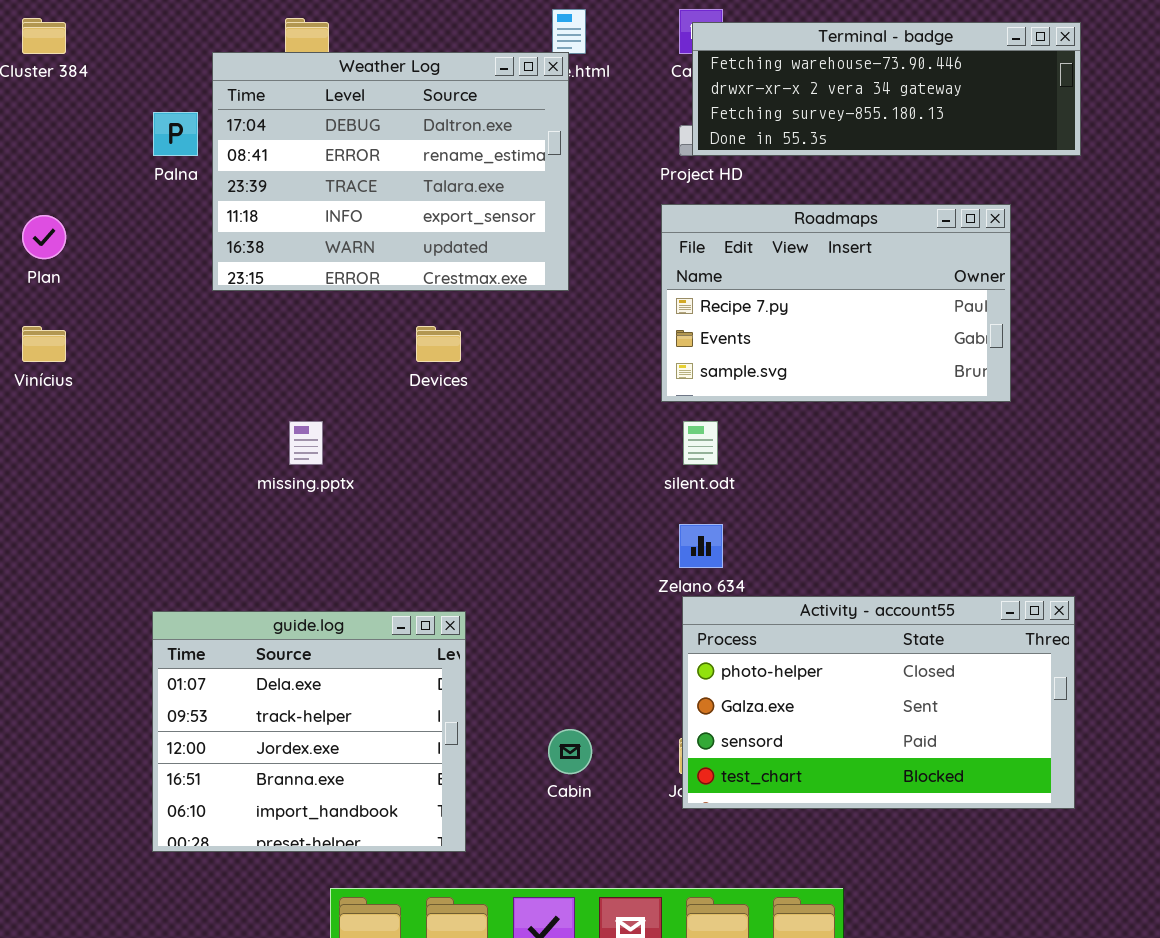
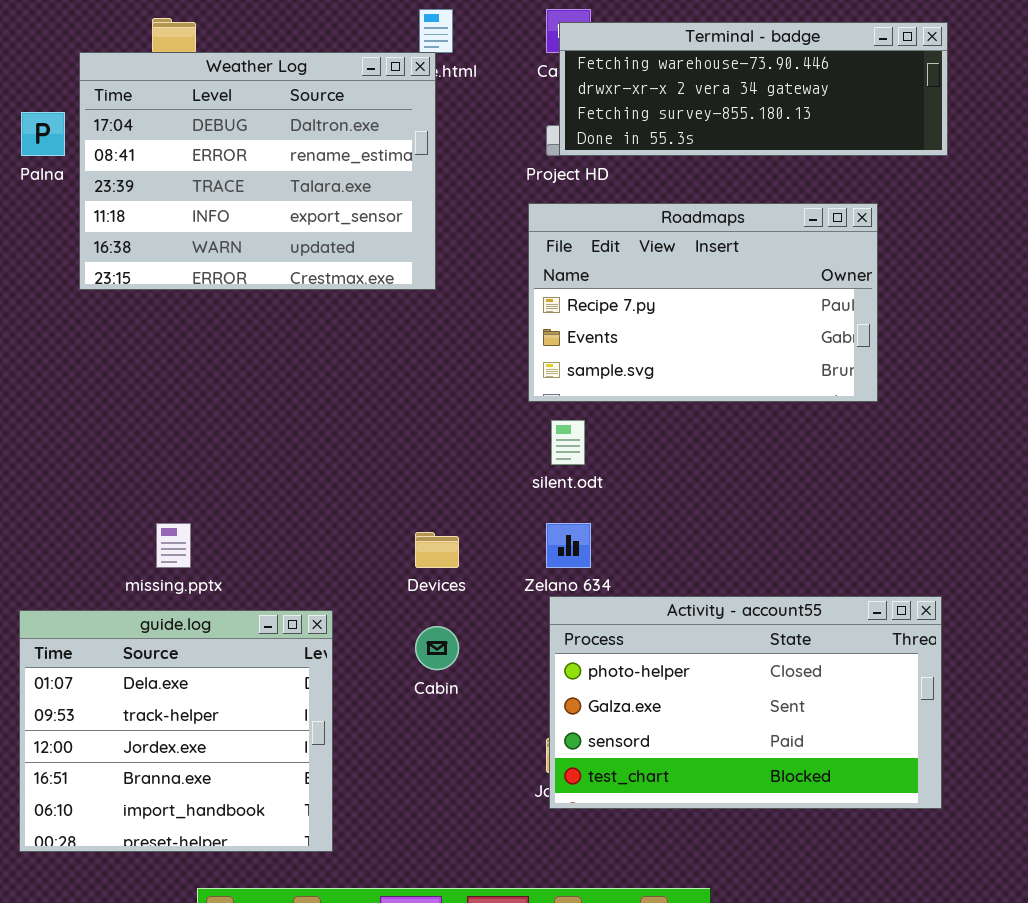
Devices: [416,326,461,362] -> [415,532,459,568], moved
missing.pptx: [289,421,323,465] -> [156,523,191,568], moved
Cabin: [548,729,592,774] -> [415,626,459,670], moved

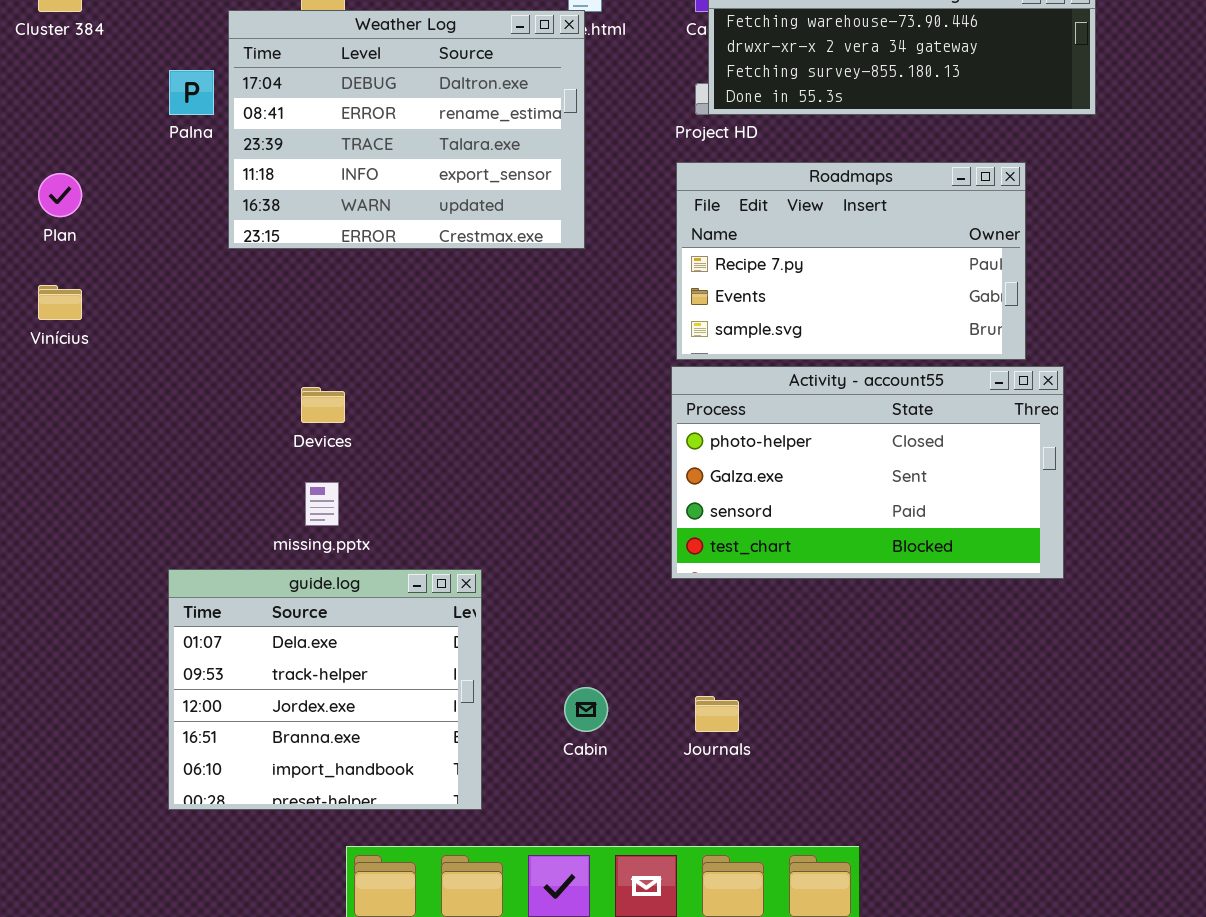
Devices: [415,532,459,568] -> [301,387,345,423], moved
Activity - account55: [549,596,942,809] -> [671,366,1064,579], moved
Cabin: [415,626,459,670] -> [564,687,608,732], moved

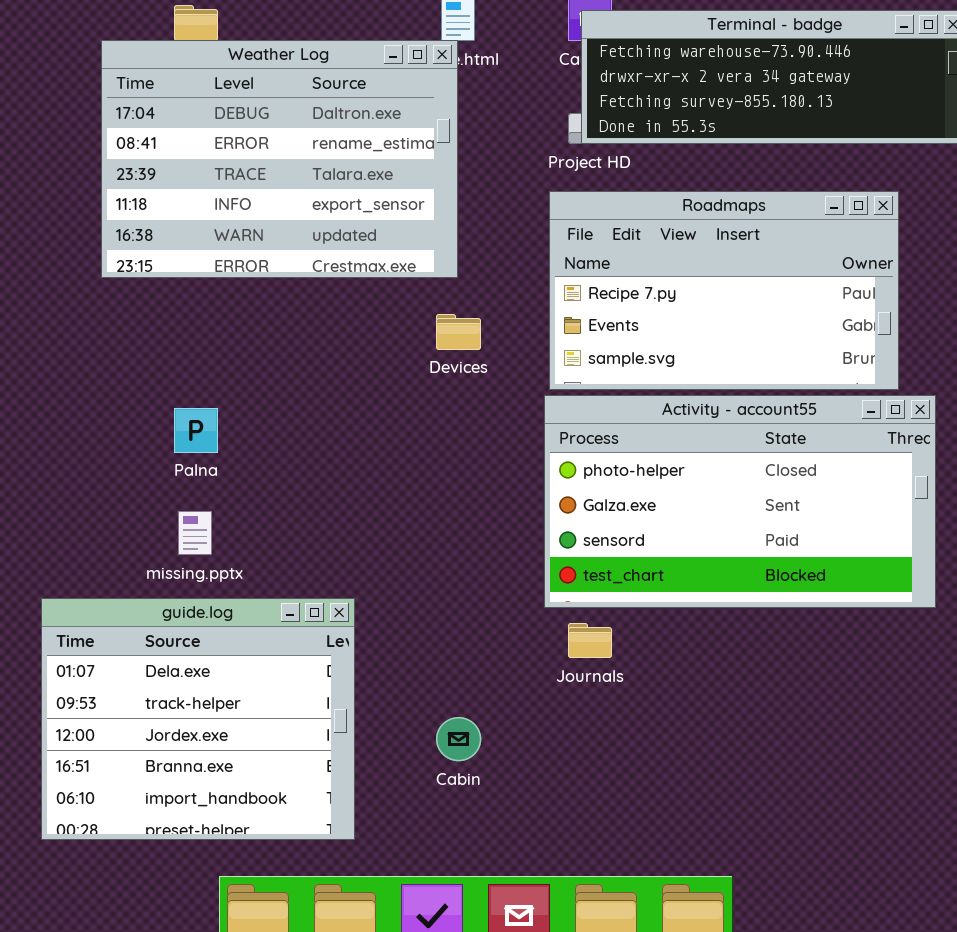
Palna: [169,70,214,115] -> [174,408,218,453], moved
Devices: [301,387,345,423] -> [436,314,481,350], moved
Journals: [695,696,739,732] -> [568,623,612,658], moved

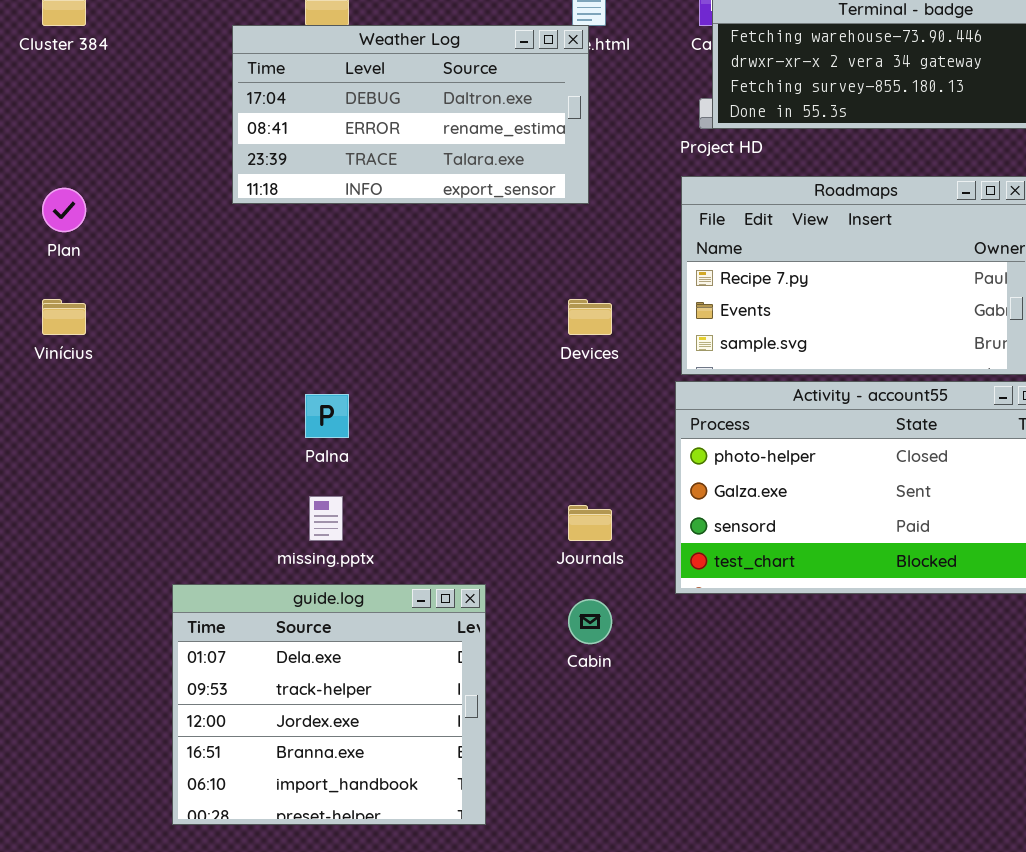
Weather Log: [101,40,458,278] -> [232,25,589,204], resized
Journals: [568,623,612,658] -> [568,505,612,541], moved
Cabin: [436,717,481,761] -> [568,599,612,644], moved

